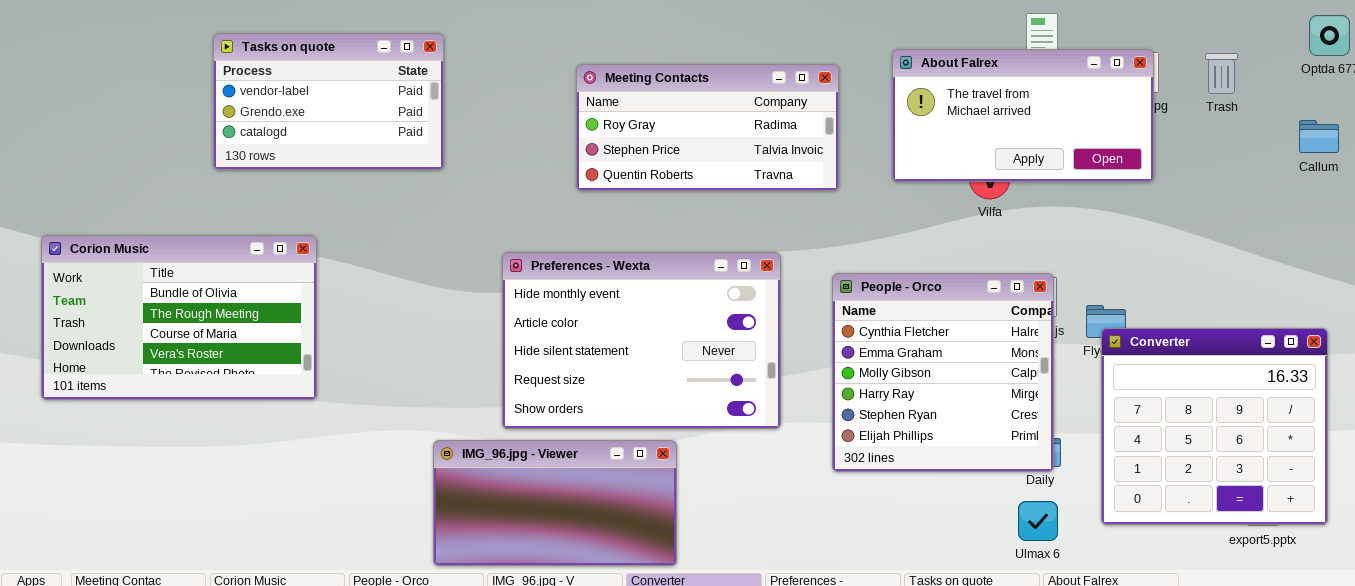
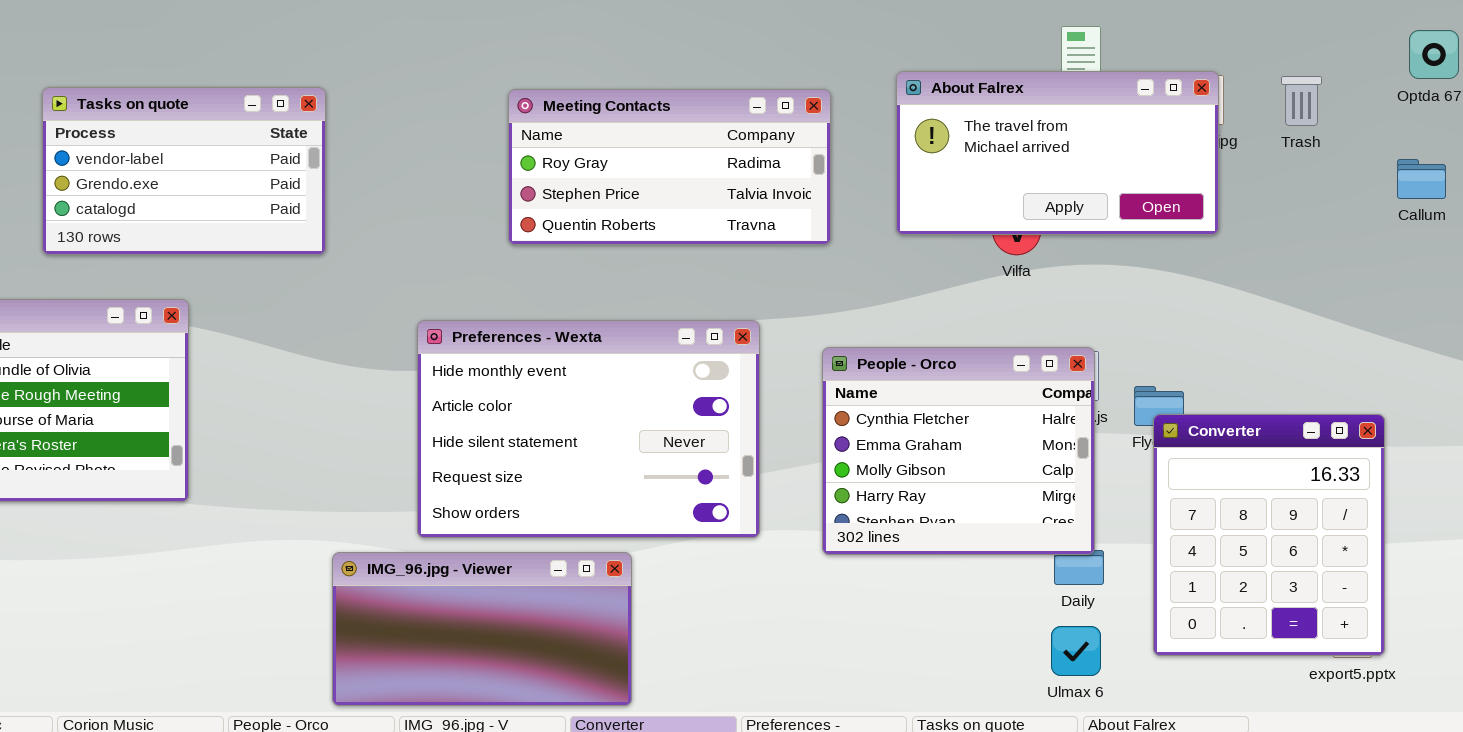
Tasks on quote: [213,33,444,170] -> [42,87,326,255], moved
People - Orco: [832,273,1054,472] -> [822,347,1095,555], resized
Converter: [1101,328,1328,525] -> [1153,414,1385,656], resized

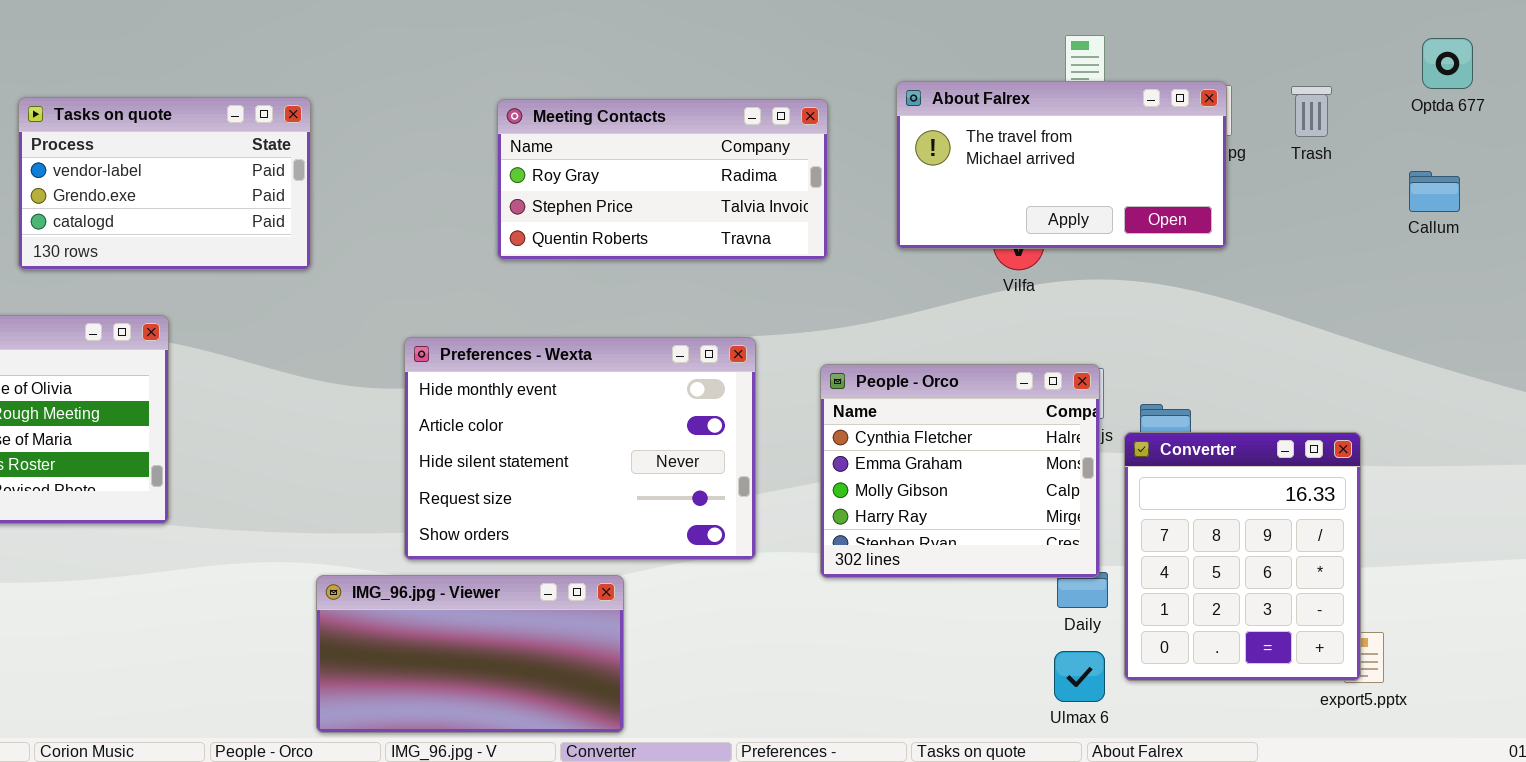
Converter: [1153,414,1385,656] -> [1124,432,1361,681], moved

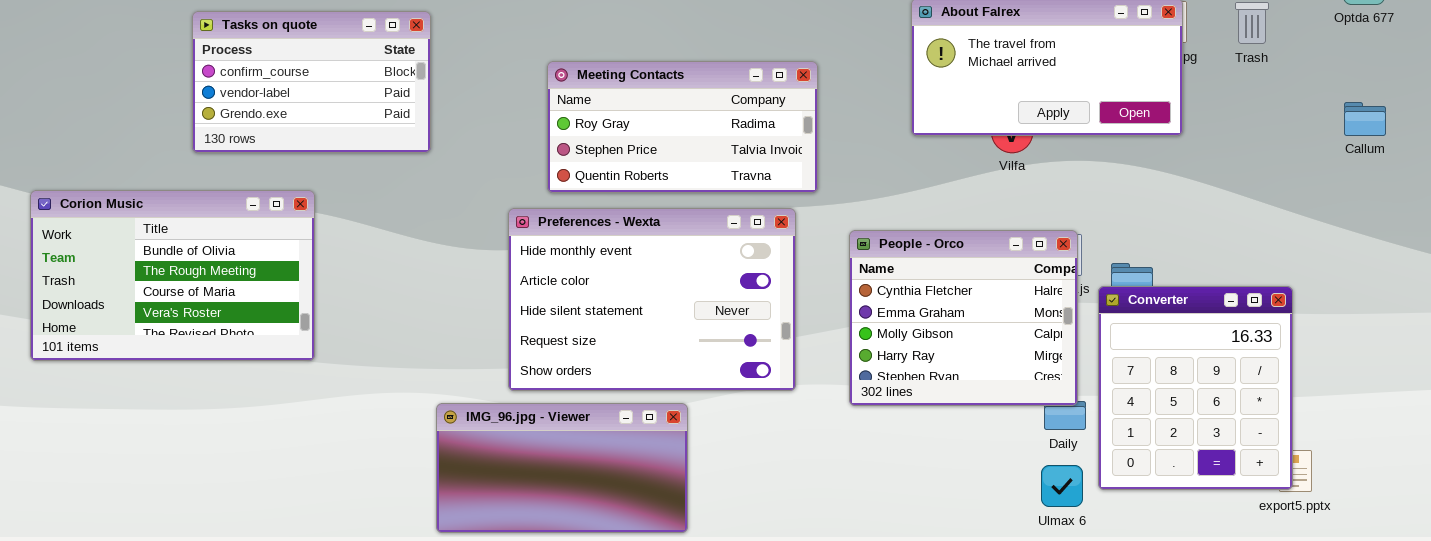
Tasks on quote: [18,97,311,270] -> [192,11,431,153], scrolled up 1 row
Meeting Contacts: [497,99,828,260] -> [547,61,818,193], moved
Callum: [1409,171,1460,212] -> [1344,102,1386,136], moved

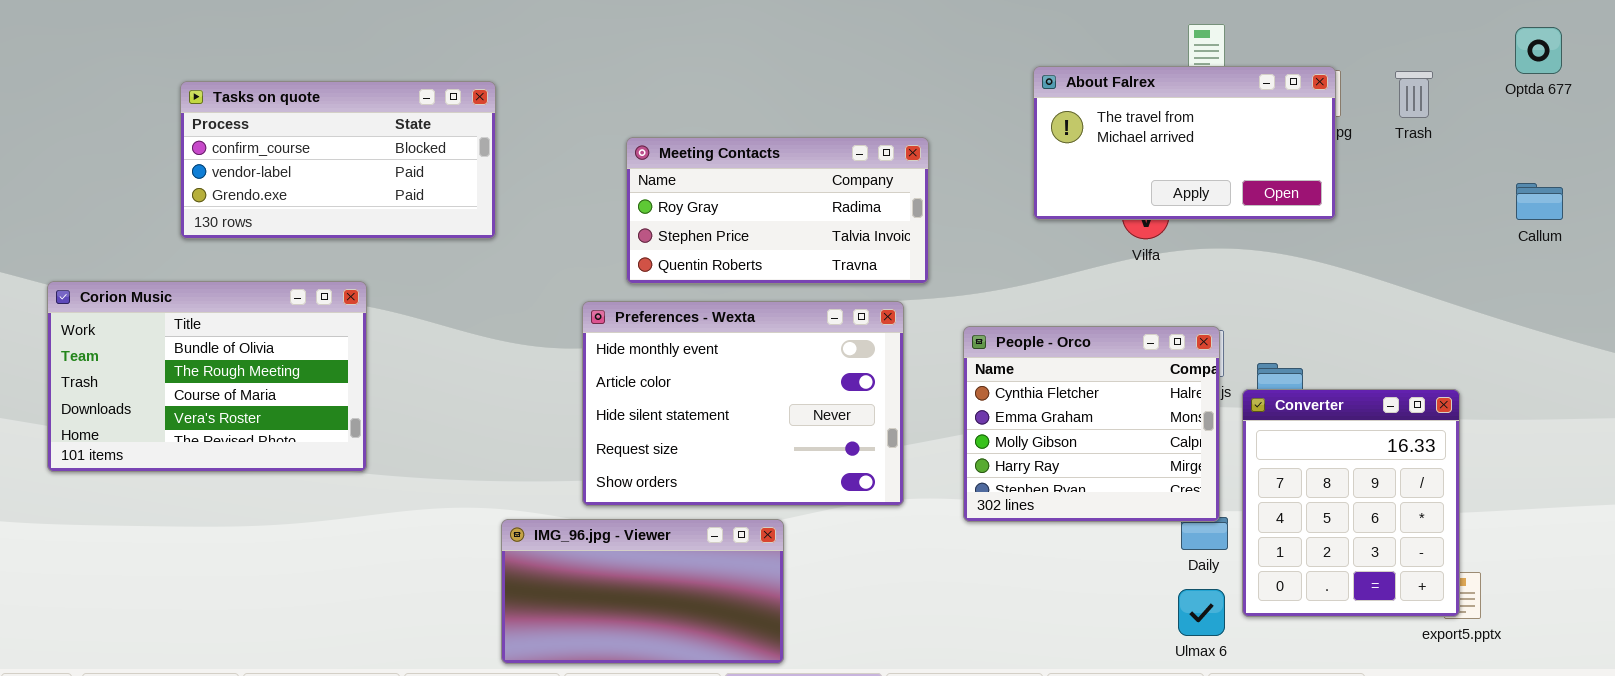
Tasks on quote: [192,11,431,153] -> [180,81,496,239], resized

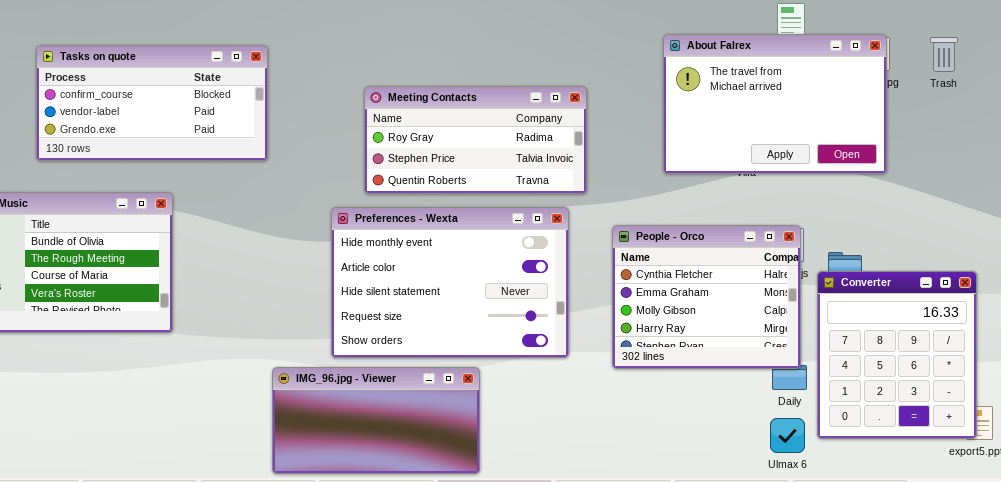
About Falrex: [1033,66,1336,220] -> [663,34,887,174], resized

